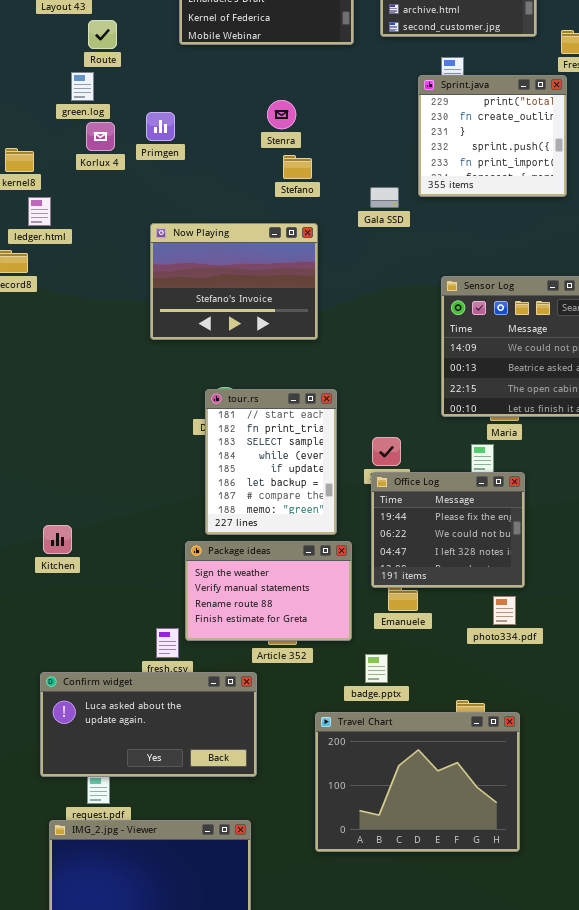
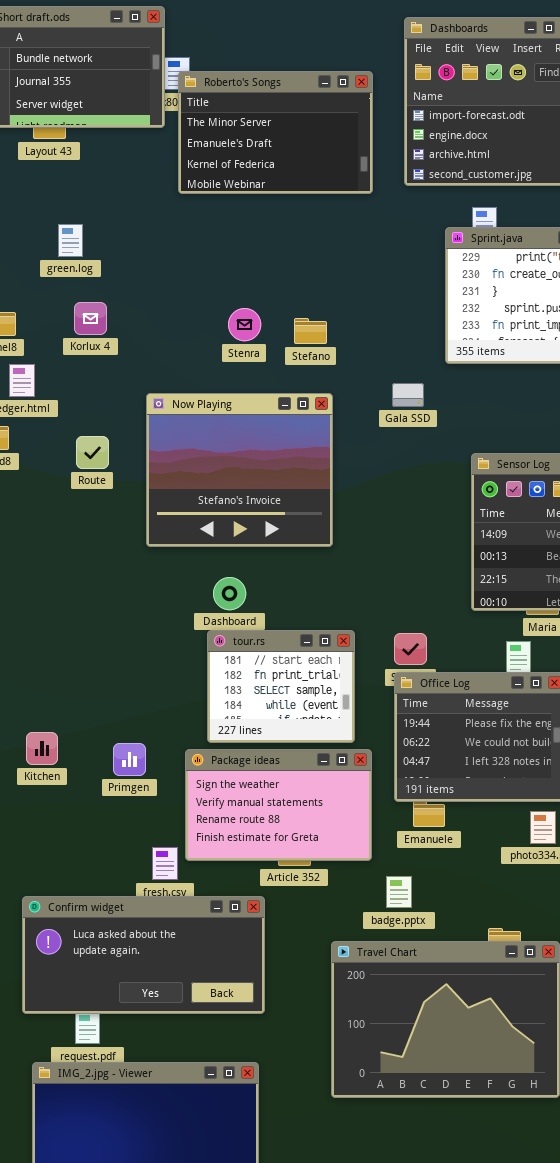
Route: [88,20,117,49] -> [76,436,109,469], moved
Stenra: [267,100,296,129] -> [228,308,261,341], moved
Primgen: [146,112,175,141] -> [113,743,146,776], moved
Korlux 4: [86,122,115,151] -> [74,302,107,335], moved
Gala SSD: [370,187,399,208] -> [392,383,424,407], moved
Now Playing: [150,223,318,340] -> [146,393,333,547], resized
tour.rs: [205,389,337,535] -> [207,630,355,743], resized

